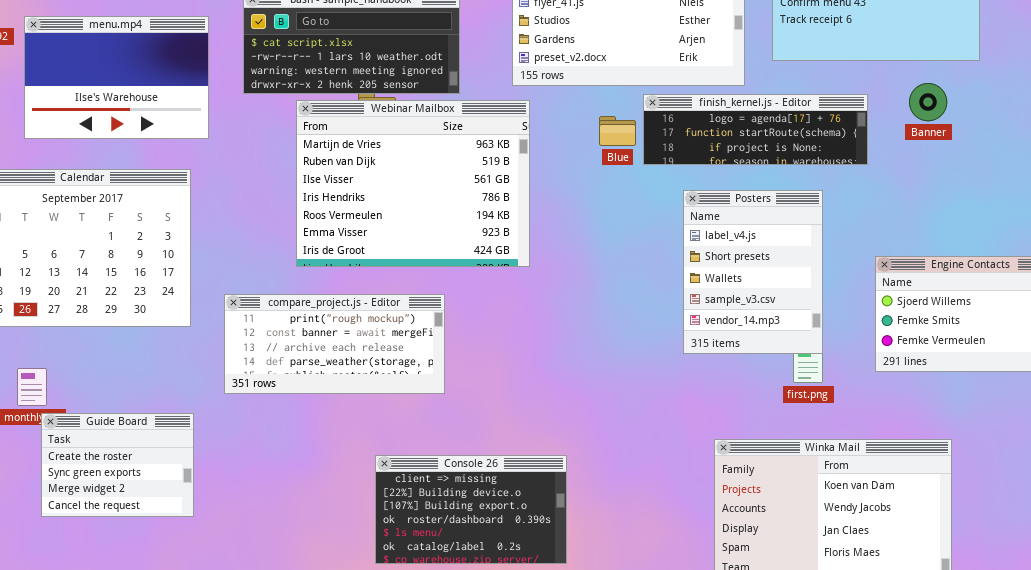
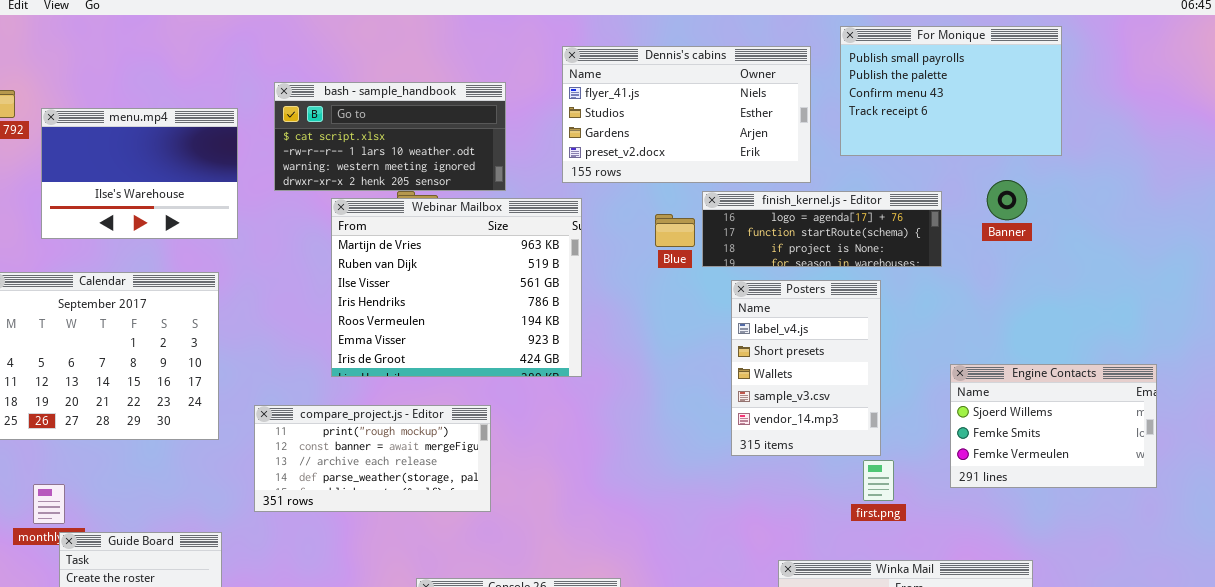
Posters: [683,190,823,354] -> [731,280,881,456], moved

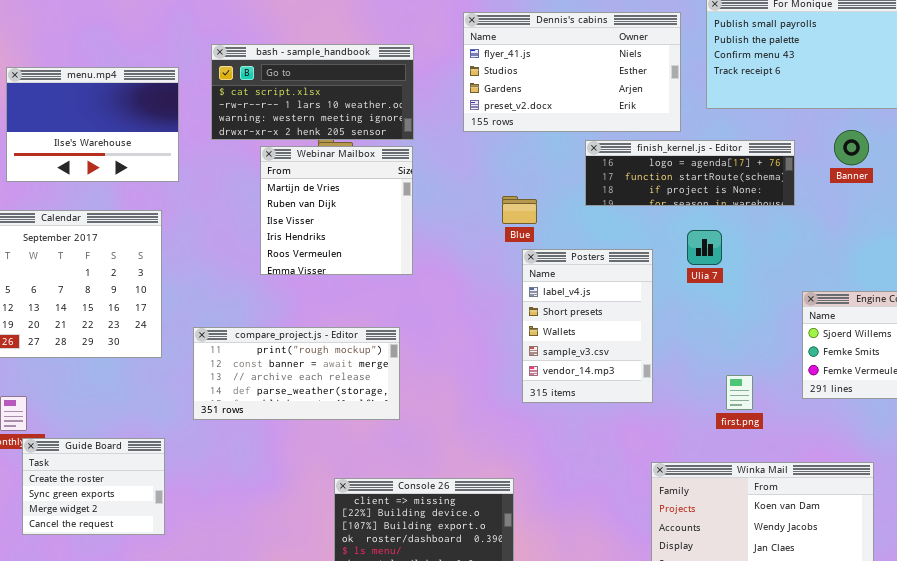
Webinar Mailbox: [331,198,582,377] -> [260,146,413,275], resized
Blue: [655,214,695,247] -> [502,196,537,224], moved
Posters: [731,280,881,456] -> [522,249,653,403], moved

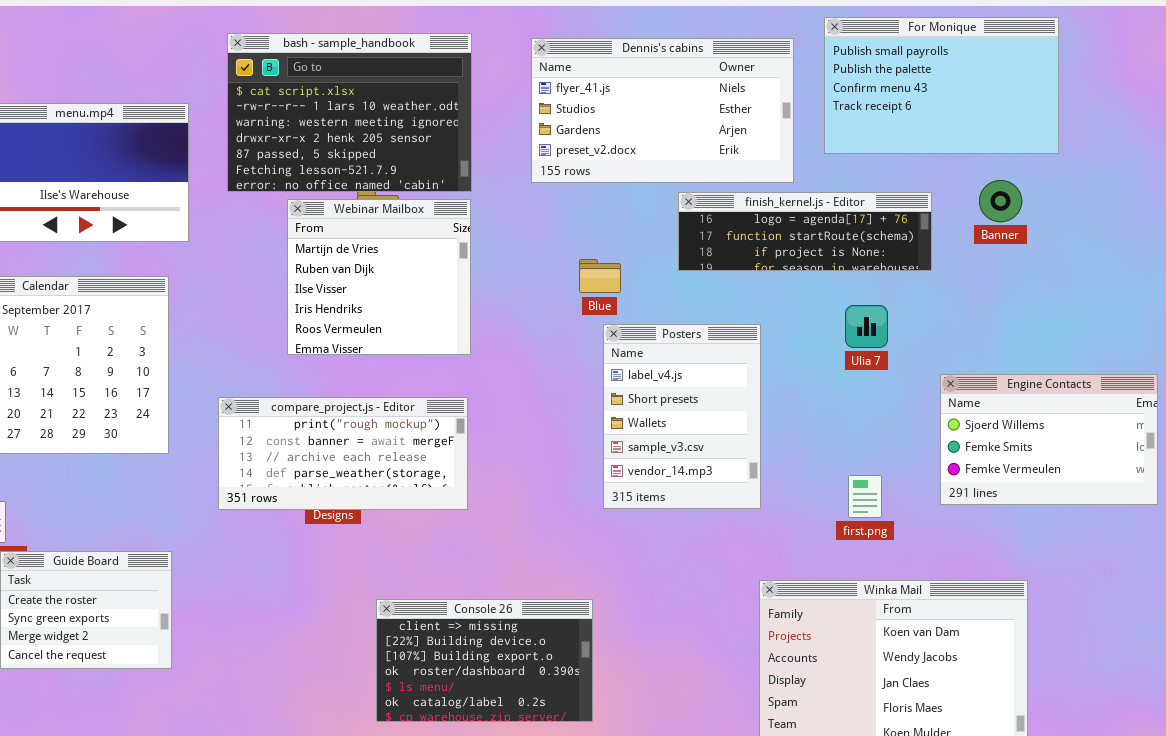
bash - sample_handbook: [211,44,414,140] -> [227,33,472,192], resized
Ulia 7: [687,230,722,265] -> [845,305,888,348], moved
compare_project.js - Editor: [193,327,400,420] -> [218,397,468,510], moved

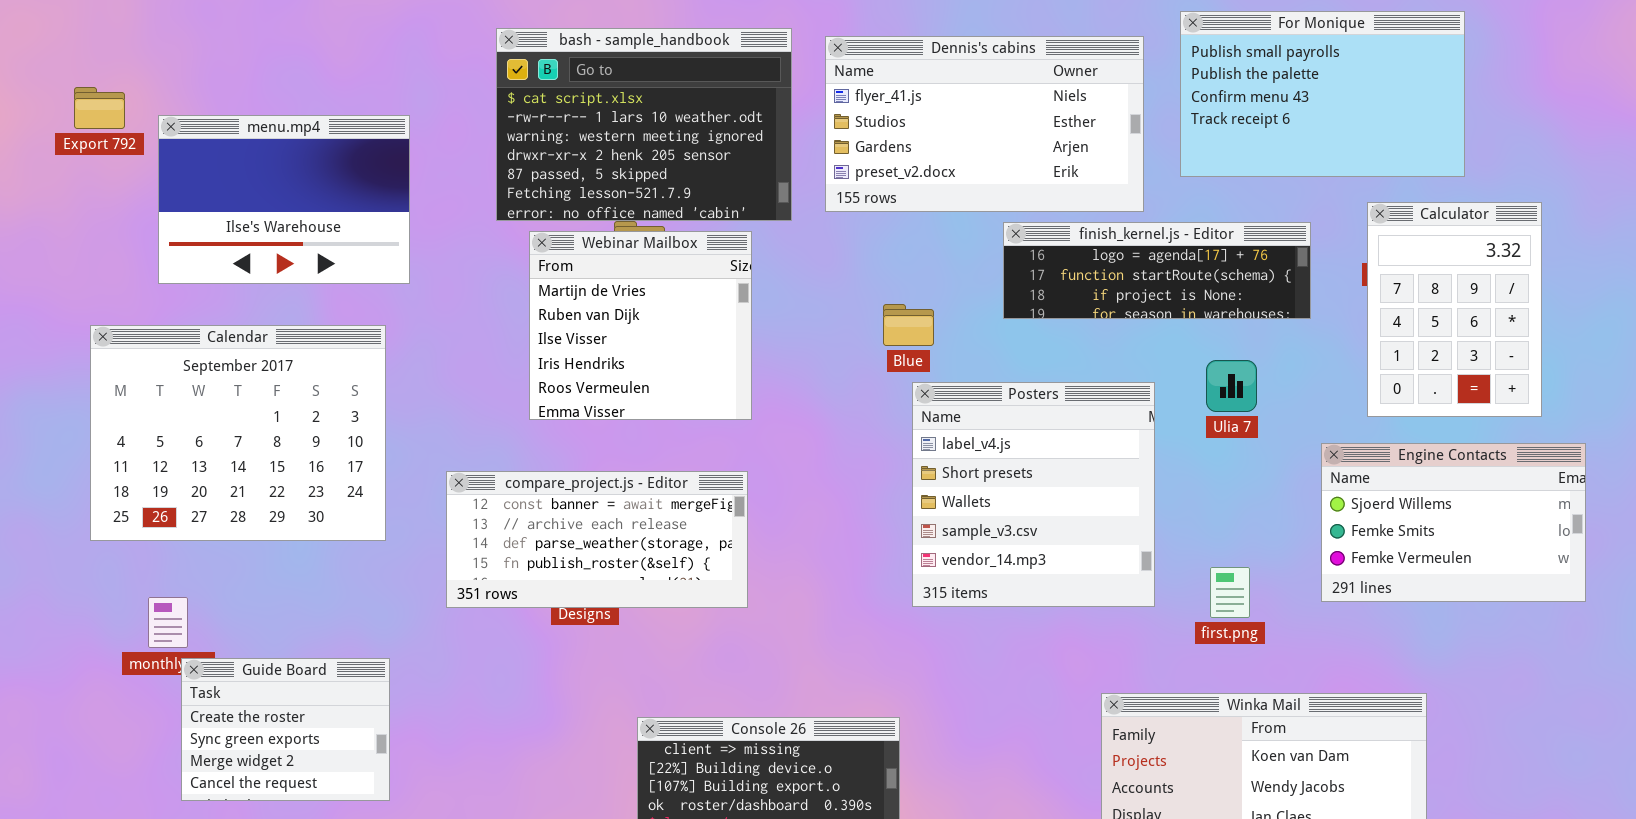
bash - sample_handbook: [227,33,472,192] -> [496,28,792,221], moved
Calculator: none -> [1367,202,1542,417], opened
Posters: [603,324,761,509] -> [912,382,1155,607], resized
compare_project.js - Editor: [218,397,468,510] -> [446,471,748,608], scrolled down 1 row

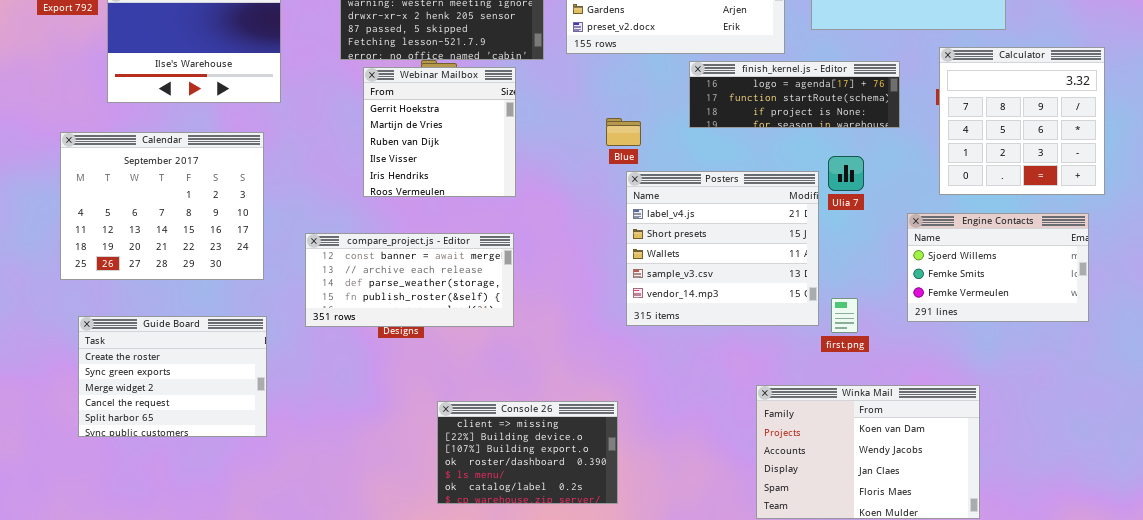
Calculator: [1367,202,1542,417] -> [939,47,1105,195], resized
Webinar Mailbox: [529,231,752,420] -> [363,67,516,197], scrolled up 1 row
Posters: [912,382,1155,607] -> [626,171,819,326], resized
Guide Board: [181,658,390,801] -> [78,316,267,437], moved, resized

